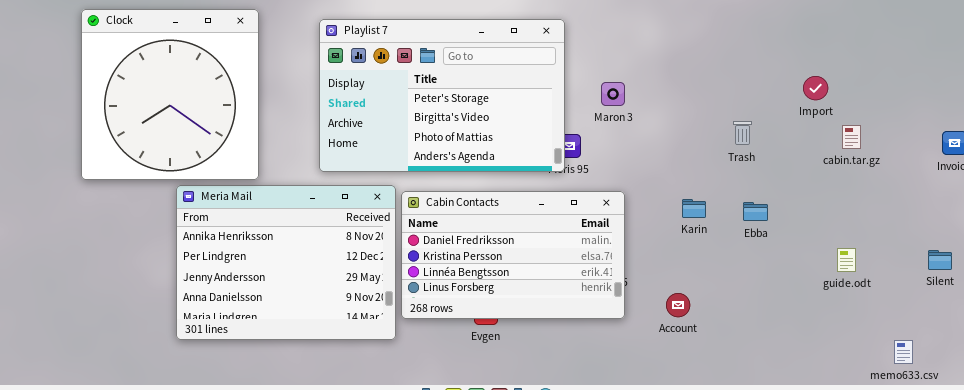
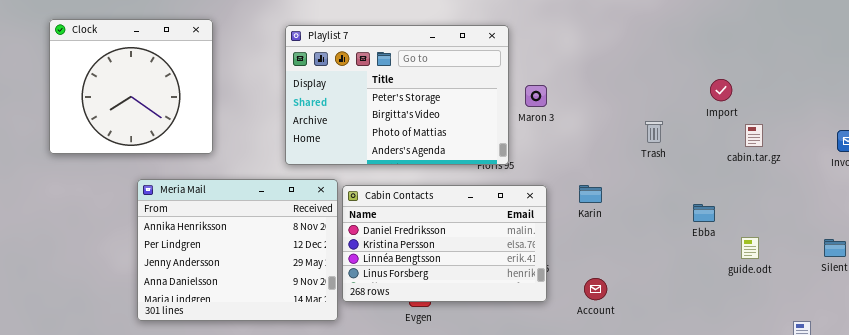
Clock: [81,9,259,180] -> [49,19,213,154], resized
Playlist 7: [319,19,565,172] -> [285,25,509,165], moved
Karin: [682,199,706,218] -> [579,185,602,203], moved
Ebba: [743,202,768,221] -> [693,204,715,222], moved

